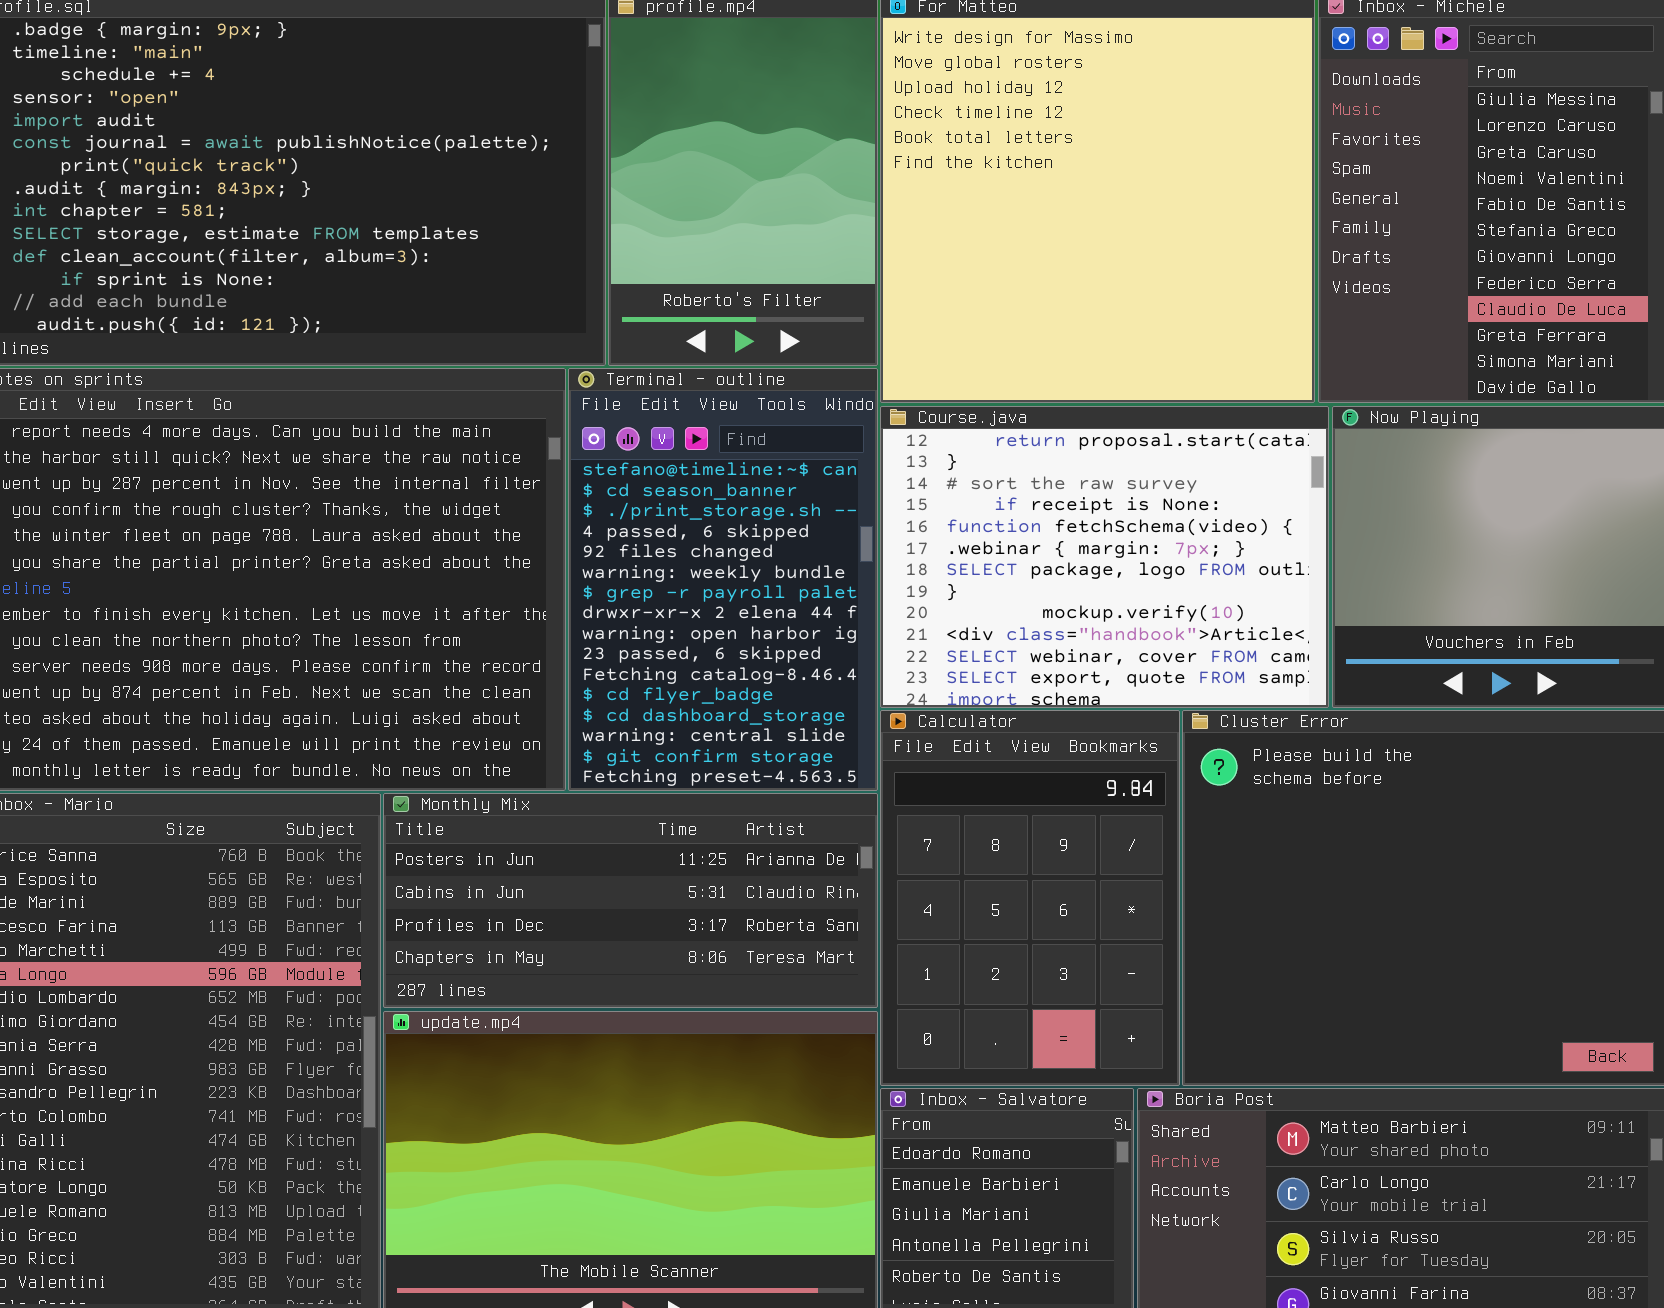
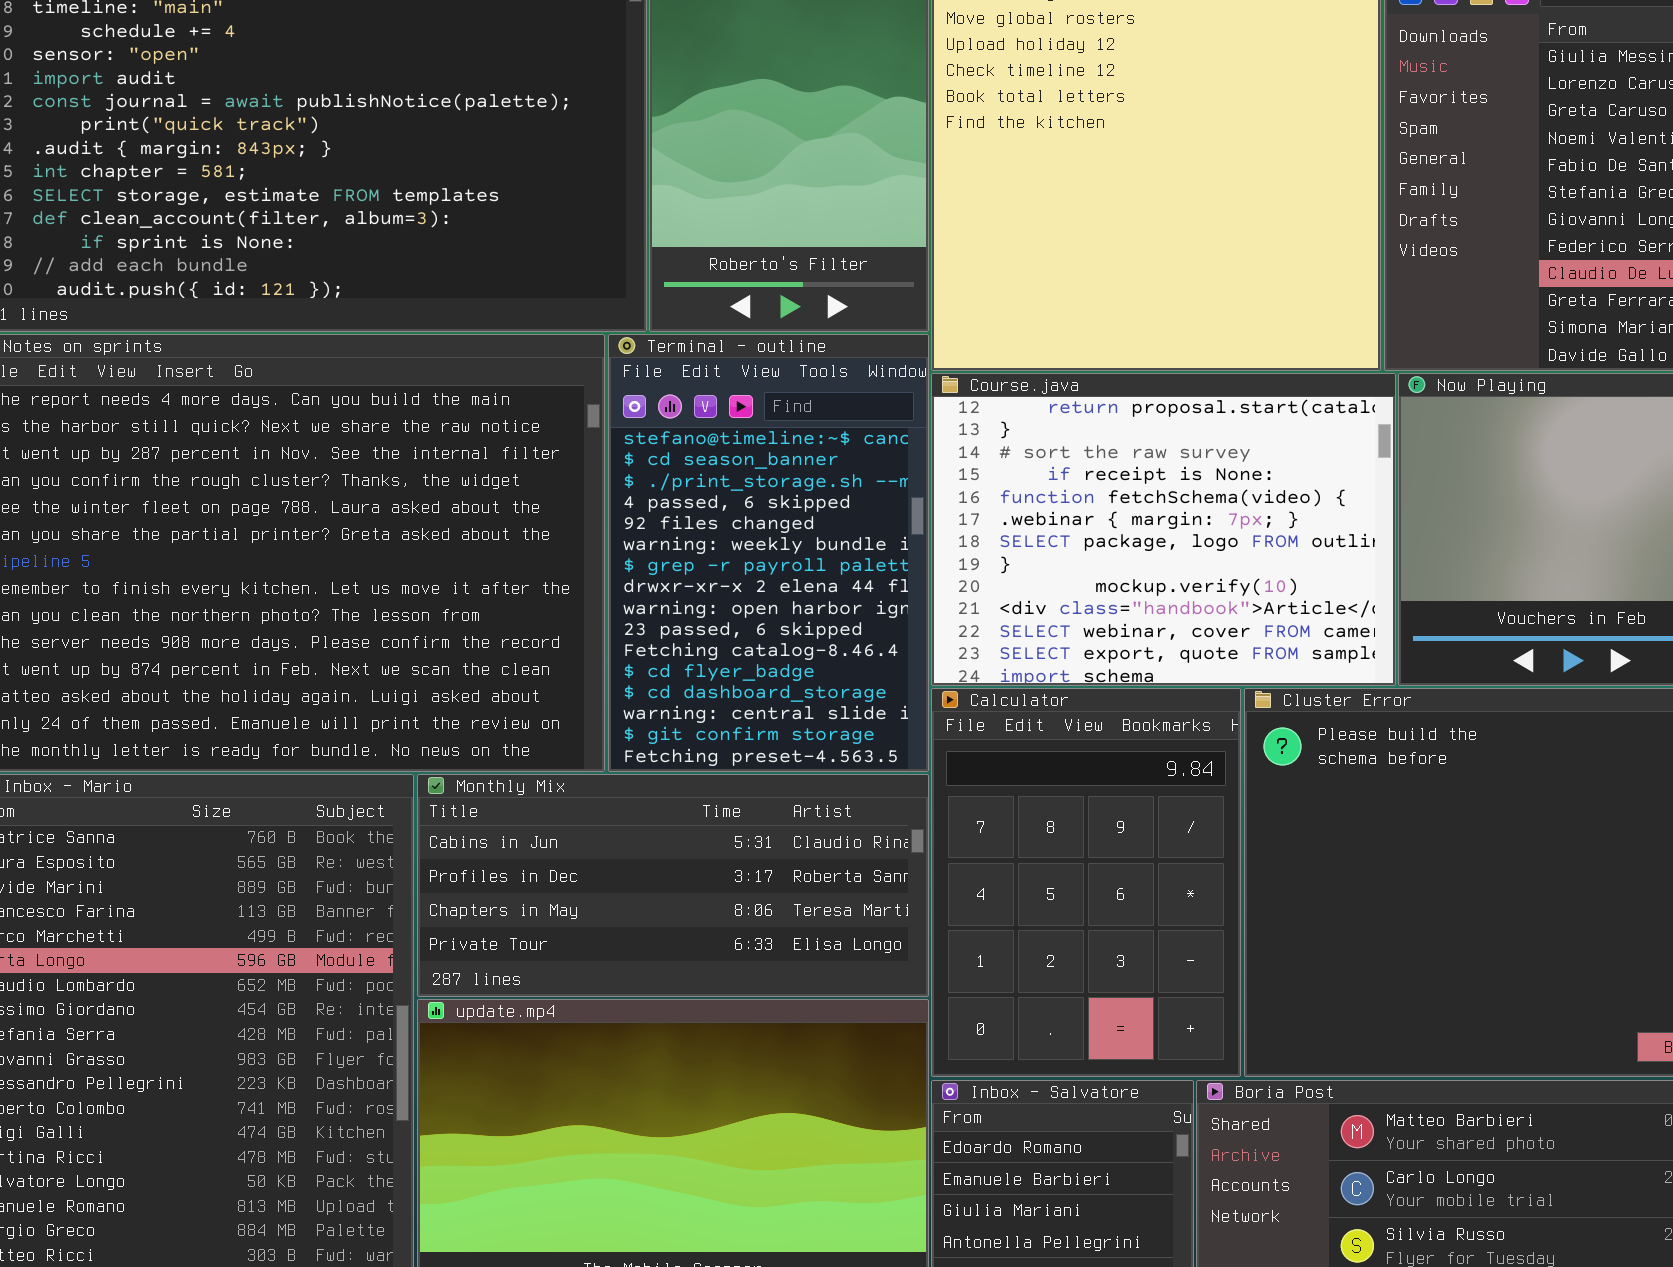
Monthly Mix: [383,793,878,1008] -> [417,774,929,997], scrolled down 1 row

